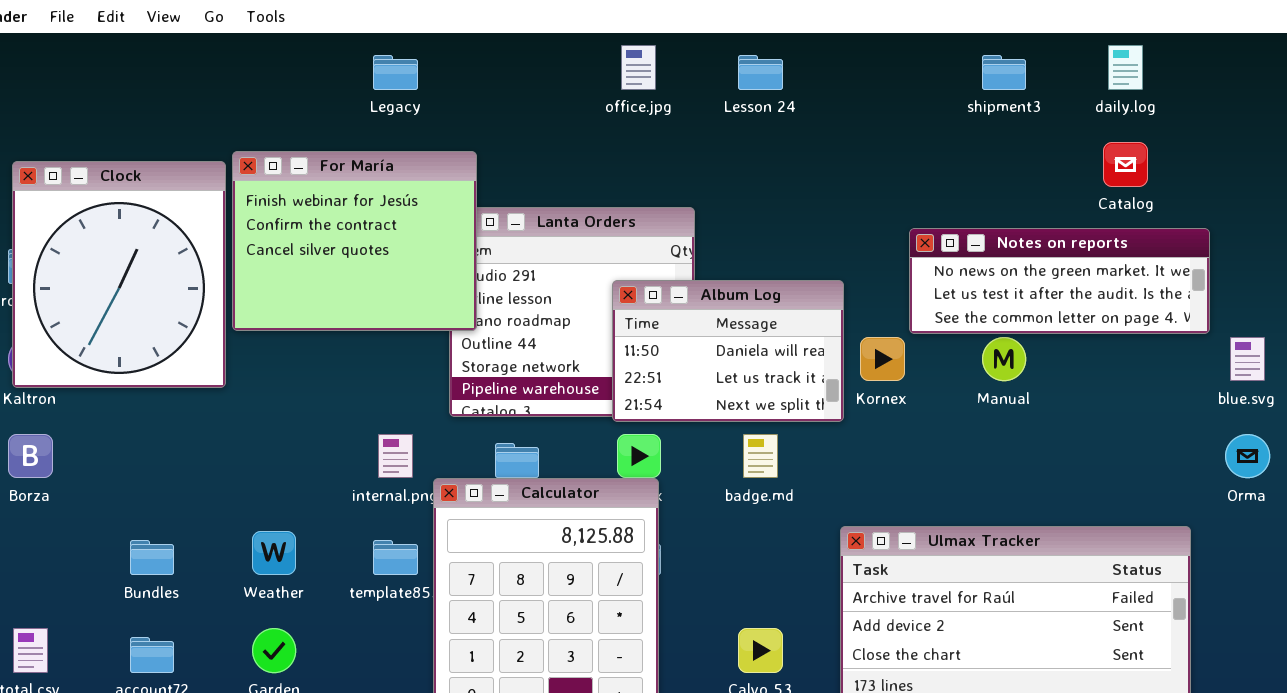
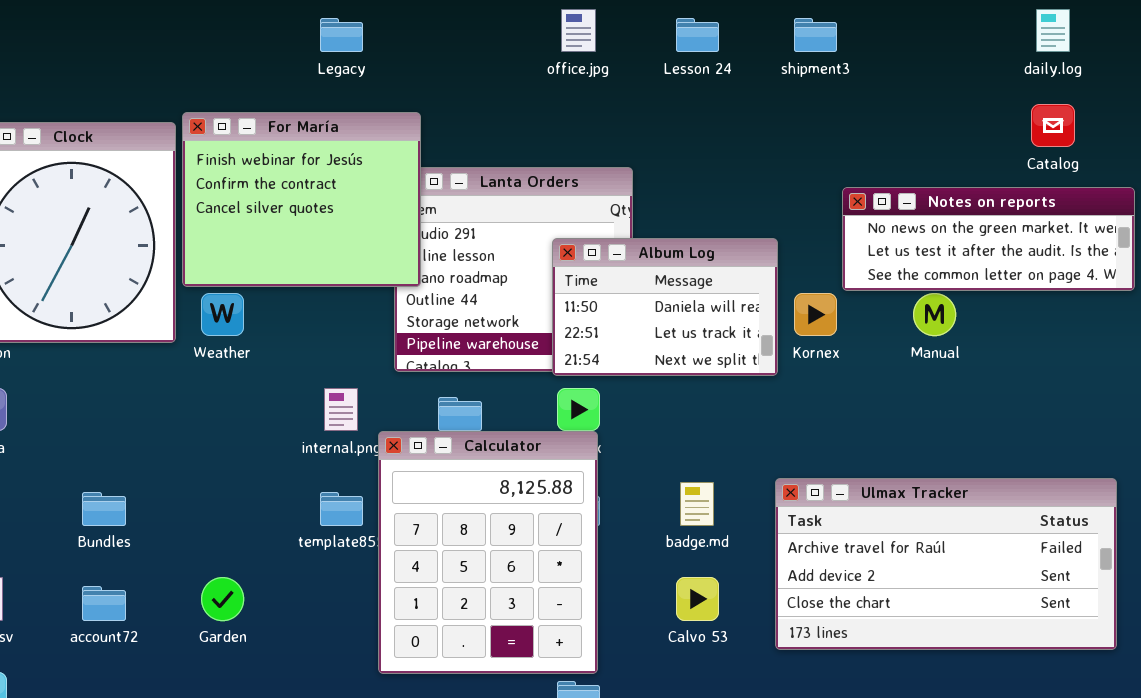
shipment3: [982,55,1026,90] -> [794,18,837,52], moved
badge.md: [743,434,778,478] -> [680,482,714,526], moved
Weather: [252,531,296,575] -> [201,293,244,336], moved

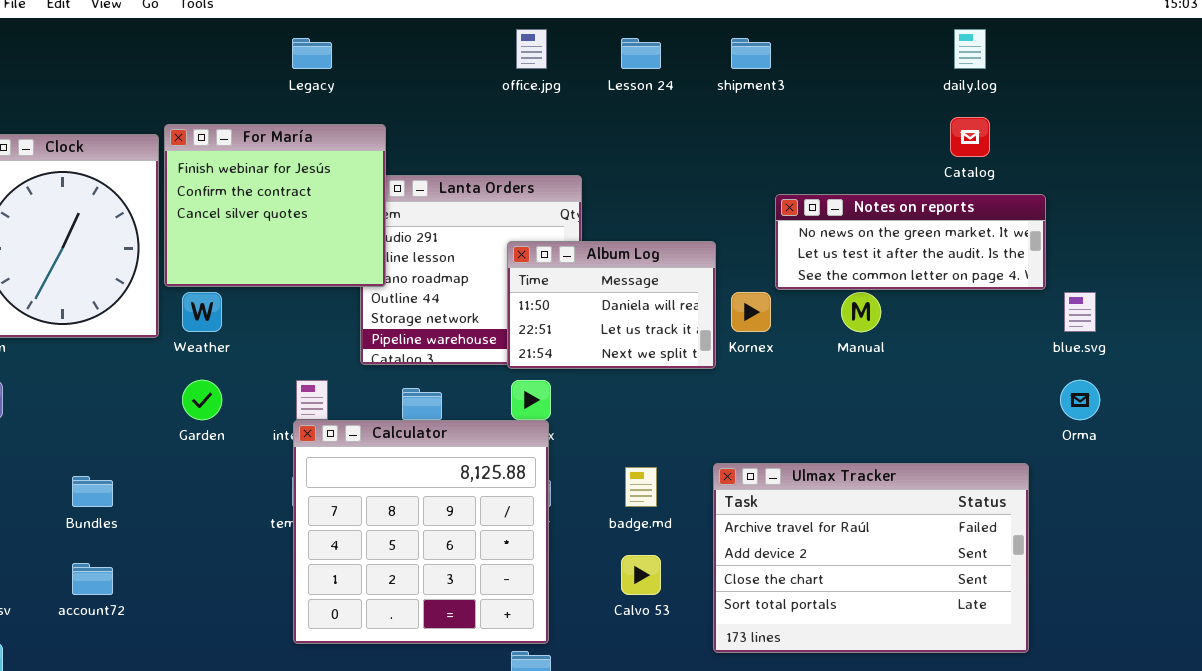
Calculator: [378,431,598,674] -> [293,420,549,644], resized
Ulmax Tracker: [775,478,1117,650] -> [713,463,1029,653], resized
Garden: [201,577,244,621] -> [182,380,222,420], moved

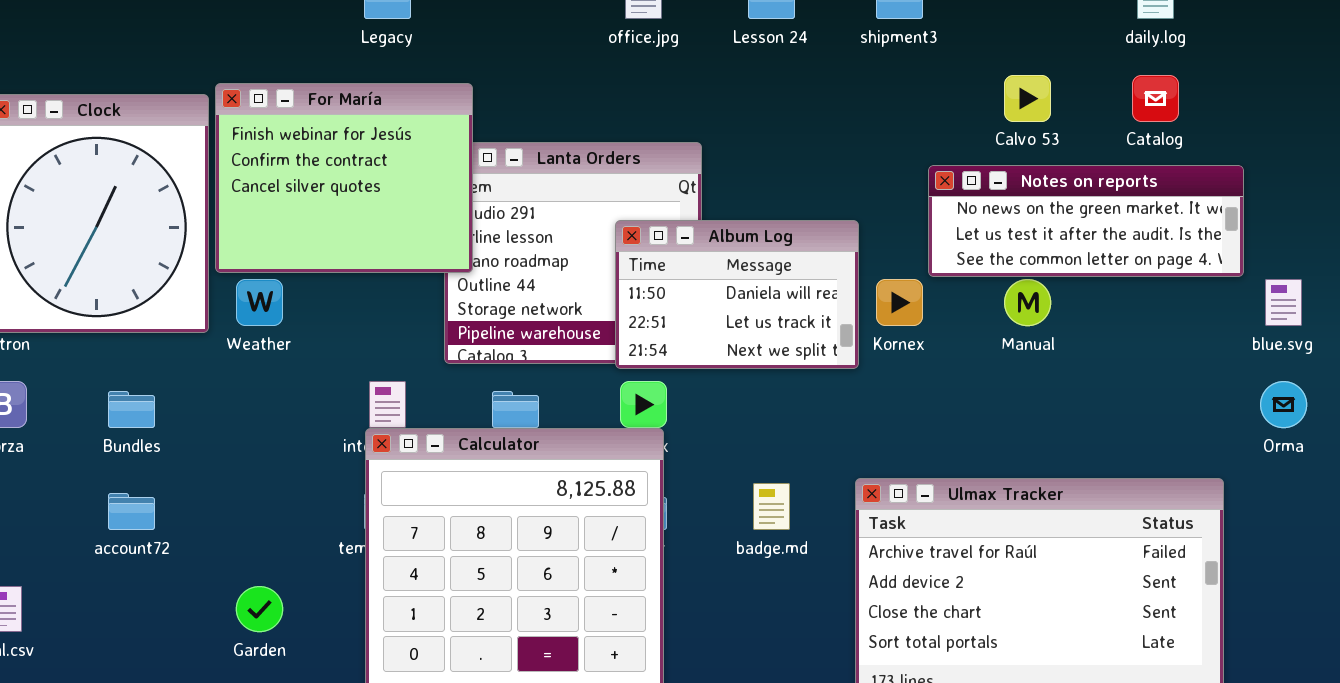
Garden: [182,380,222,420] -> [236,586,283,632], moved
Bundles: [72,476,113,507] -> [108,391,155,428], moved
Calvo 53: [621,555,661,595] -> [1004,75,1051,122], moved
account72: [72,563,113,595] -> [108,493,155,530], moved

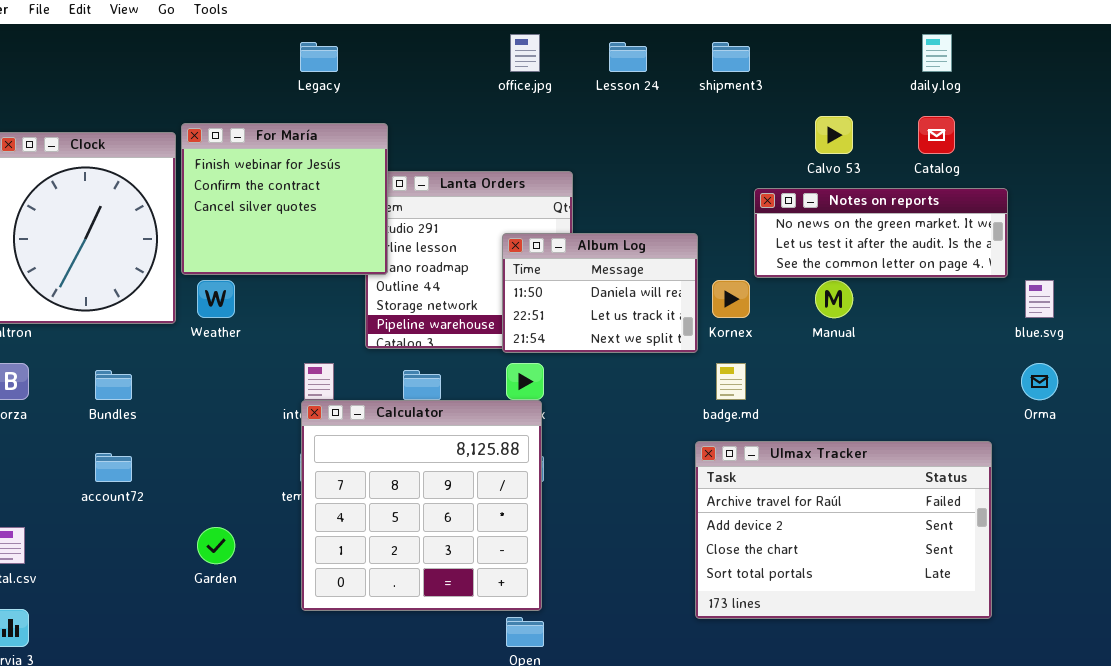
badge.md: [753,483,790,530] -> [716,363,746,400], moved

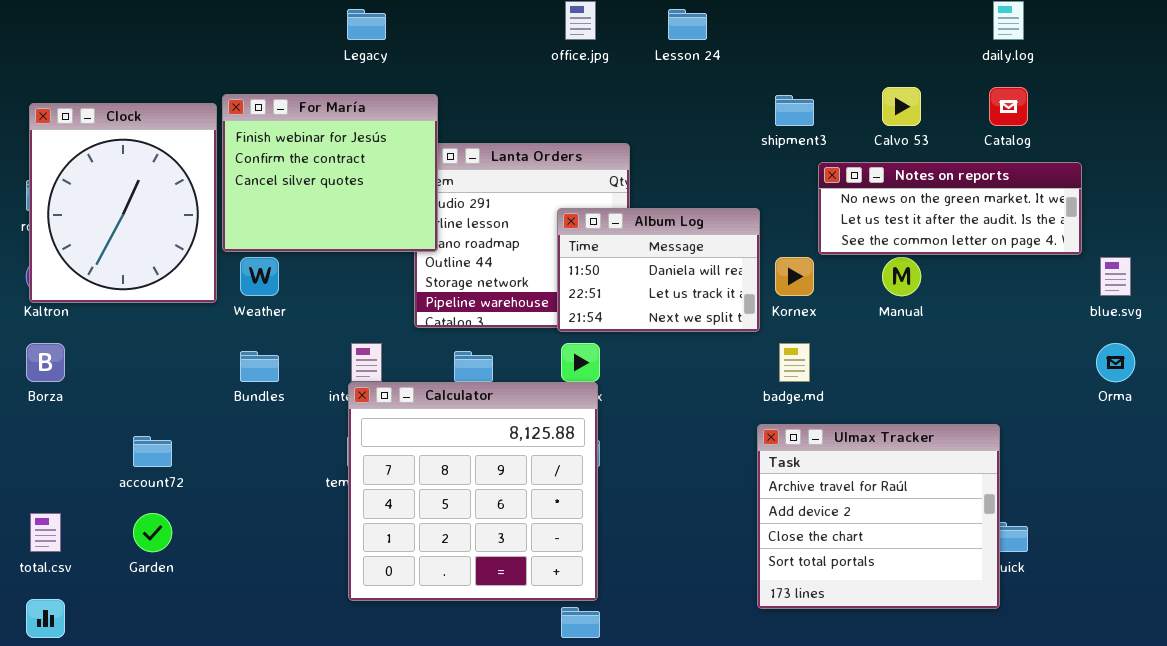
shipment3: [712,42,750,72] -> [775,95,814,126], moved
Bundles: [95,370,132,400] -> [240,351,279,382], moved
Ulmax Tracker: [695,441,992,619] -> [757,424,1000,609], resized
Garden: [197,527,235,564] -> [133,513,172,552], moved

